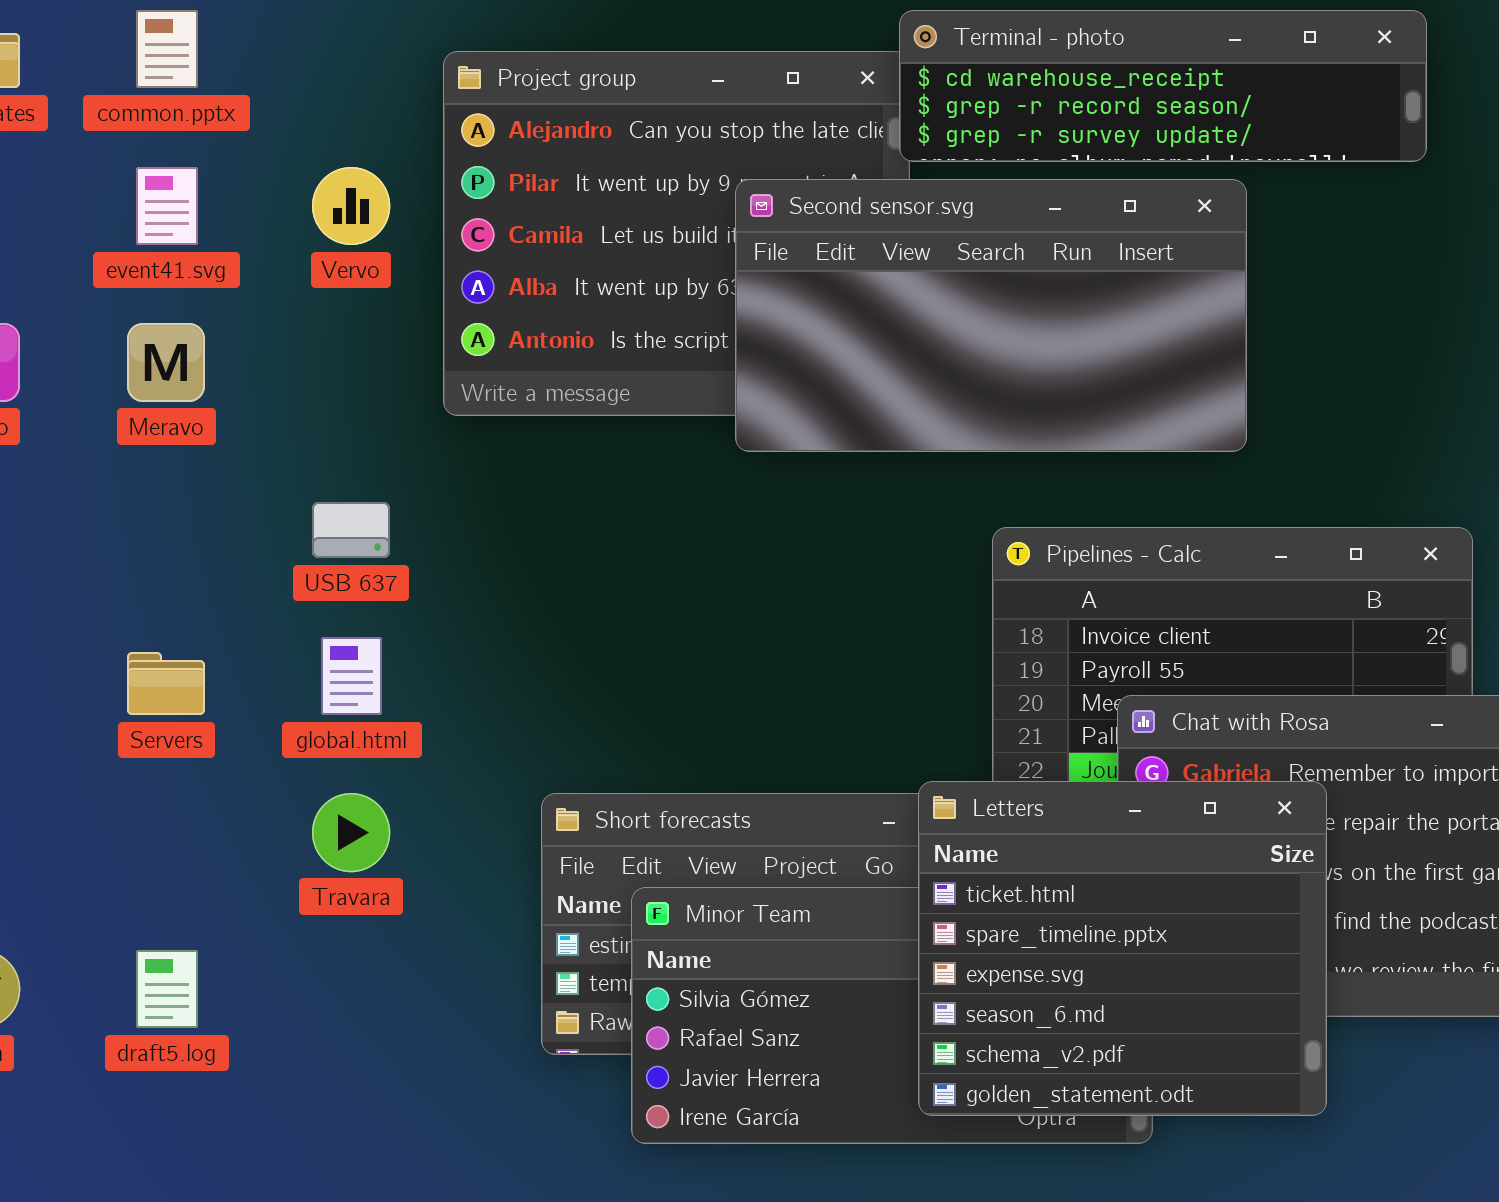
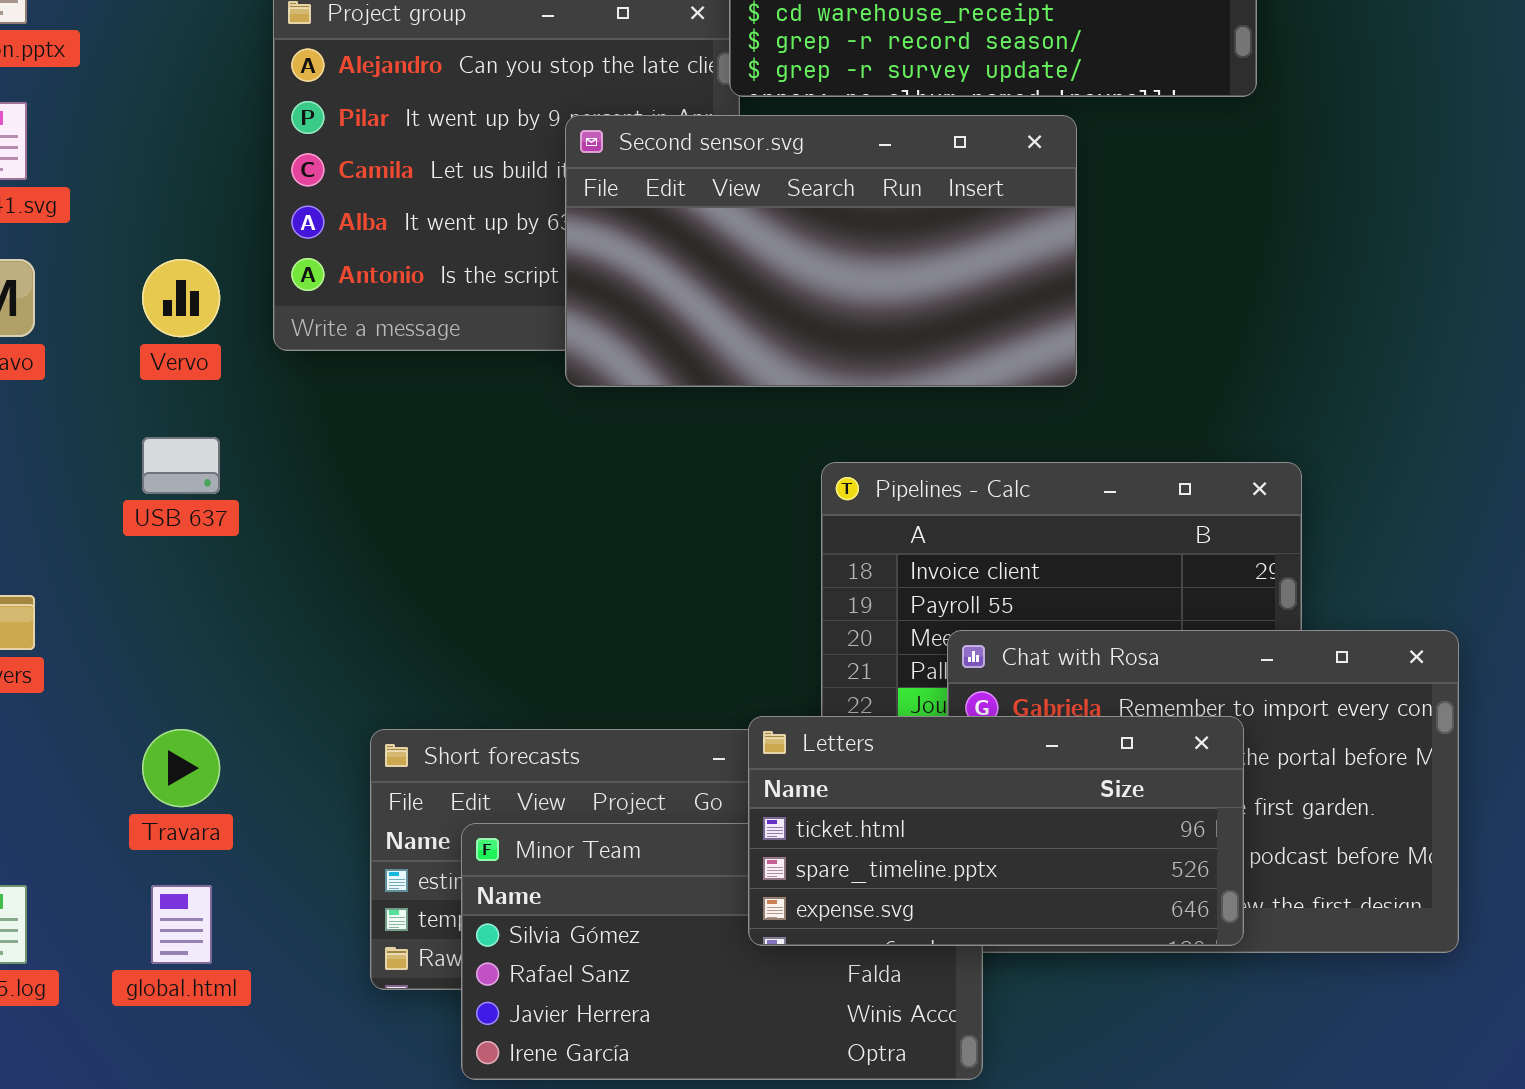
Vervo: [312,167,390,245] -> [142,259,220,337], moved
global.html: [321,637,382,715] -> [151,885,212,964], moved
Letters: [918,781,1327,1116] -> [748,716,1244,946], resized

